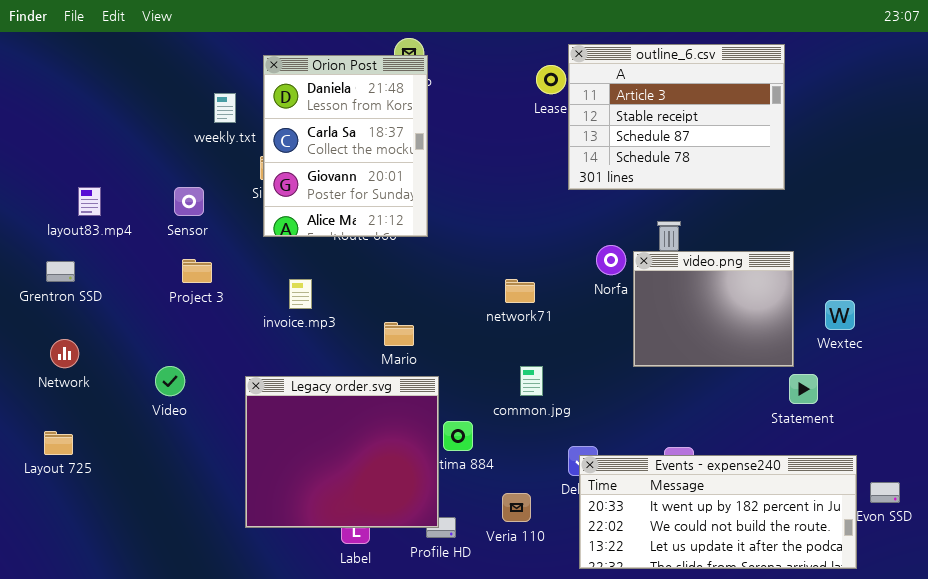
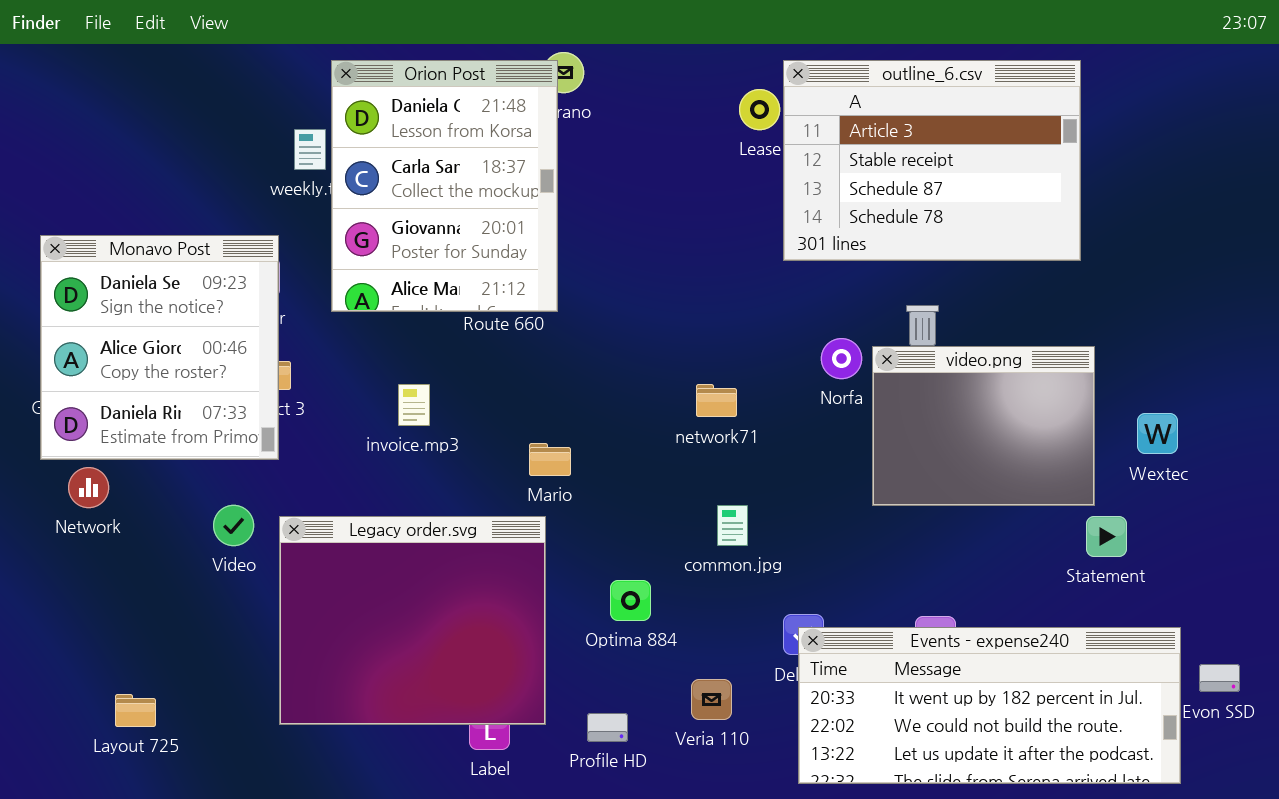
Orion Post: [263,55,428,237] -> [331,60,558,312], moved
Monavo Post: none -> [40,235,279,460], opened
Legacy order.svg: [245,376,439,528] -> [279,516,546,725], moved
Layout 725: [44,431,73,455] -> [115,694,156,727], moved

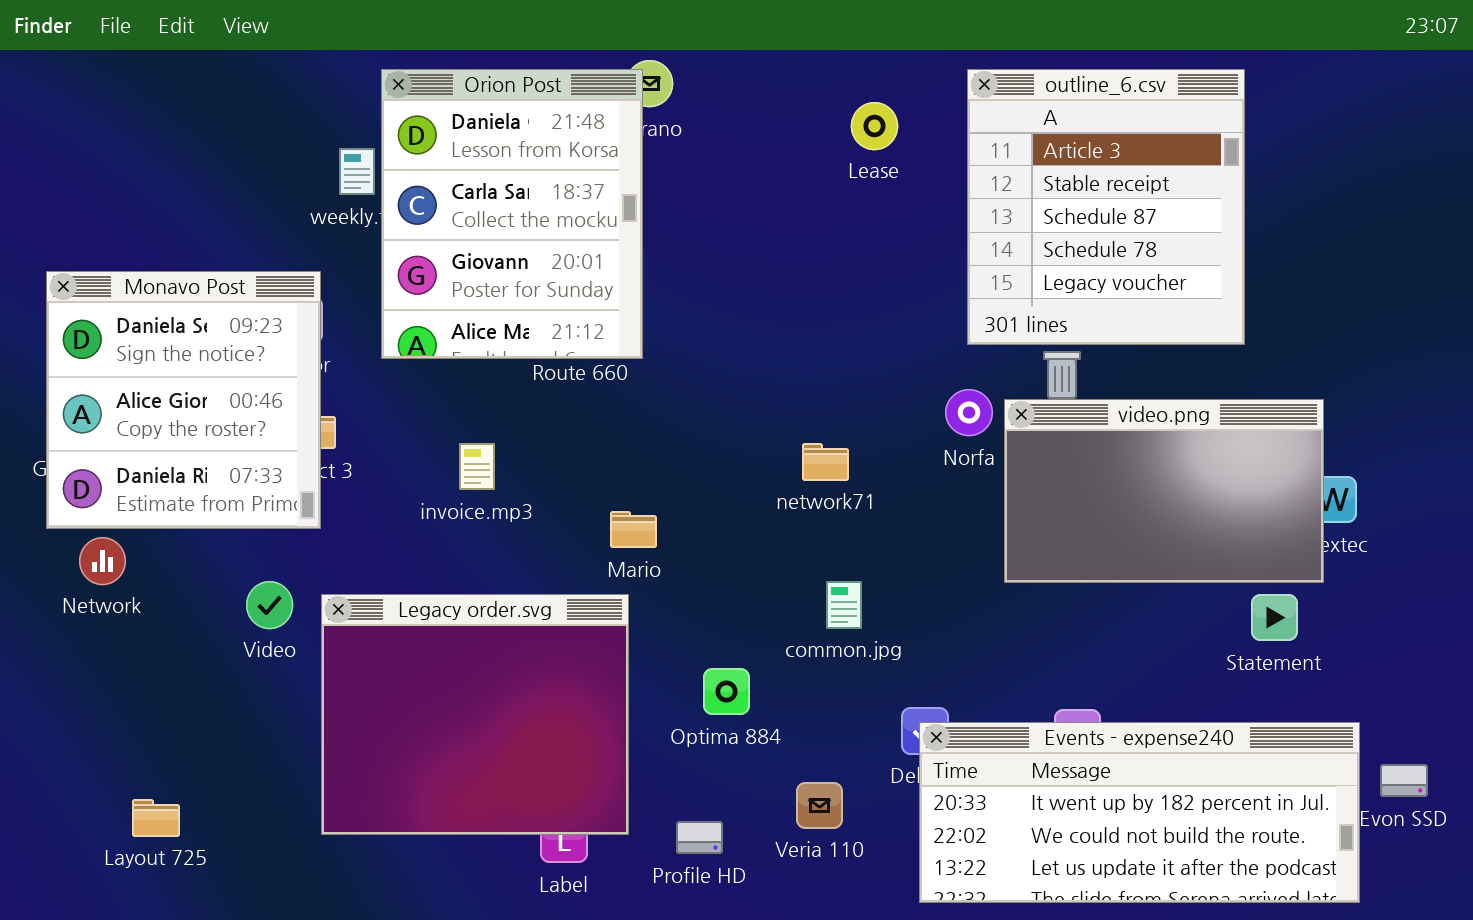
outline_6.csv: [783,60,1081,261] -> [967,69,1245,345], resized
video.png: [872,346,1095,506] -> [1004,399,1324,583], resized

